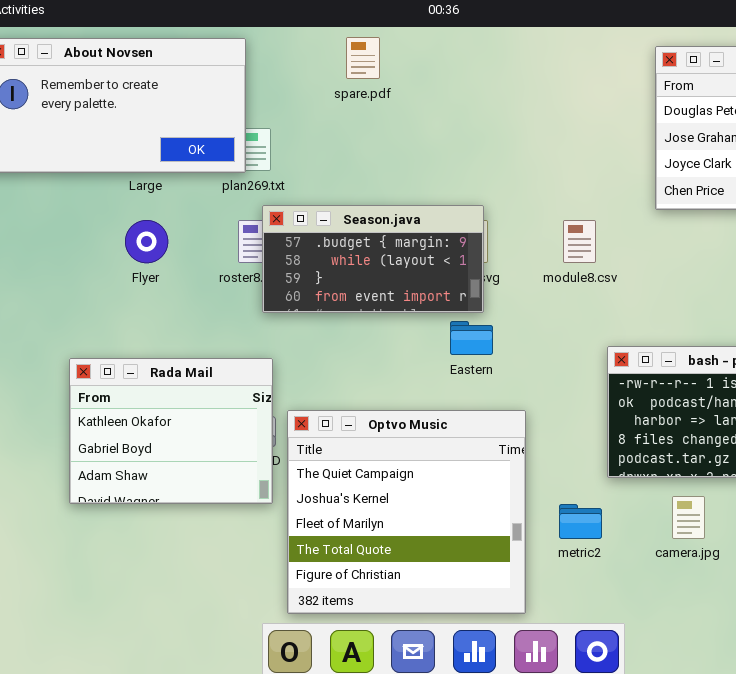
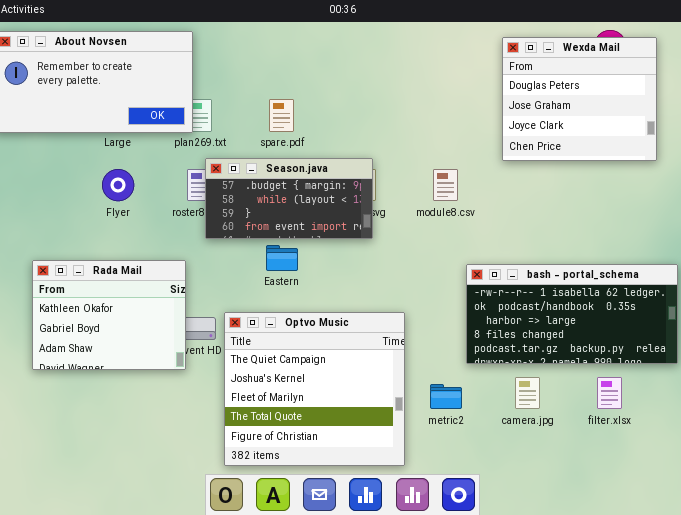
spare.pdf: [346,37,380,79] -> [269,99,294,132], moved
Eastern: [450,321,493,355] -> [266,245,298,271], moved
Rada Mail: [69,358,273,504] -> [32,260,186,370], moved

